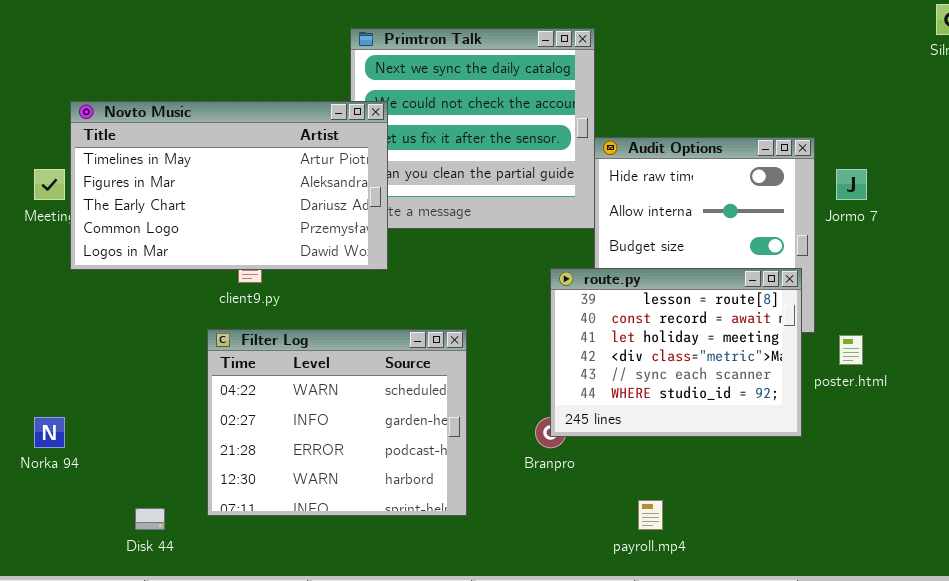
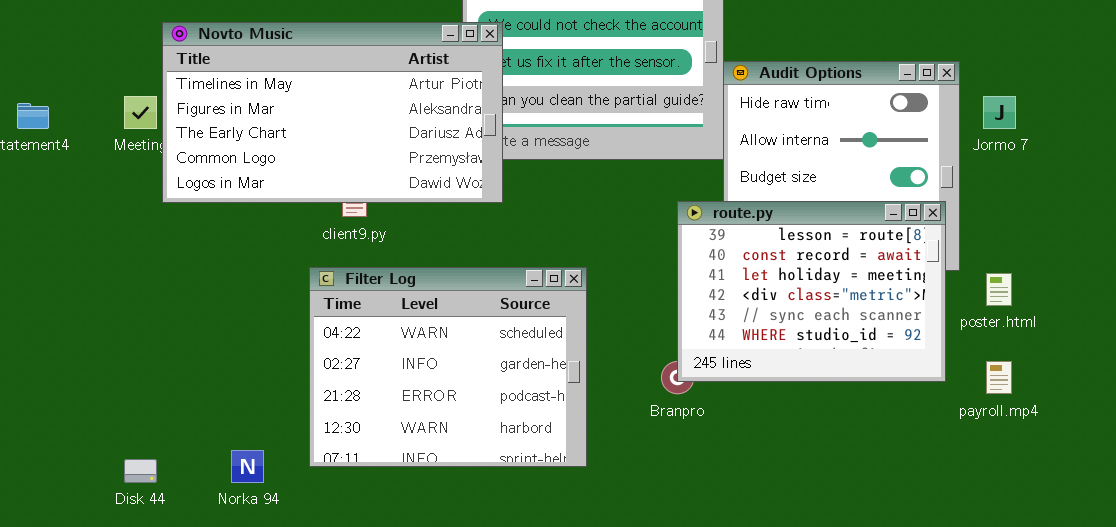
Norka 94: [34,417,65,448] -> [231,450,264,483], moved
payroll.mp4: [638,500,663,530] -> [986,361,1012,394], moved
Disk 44: [135,508,165,530] -> [124,459,157,483], moved

